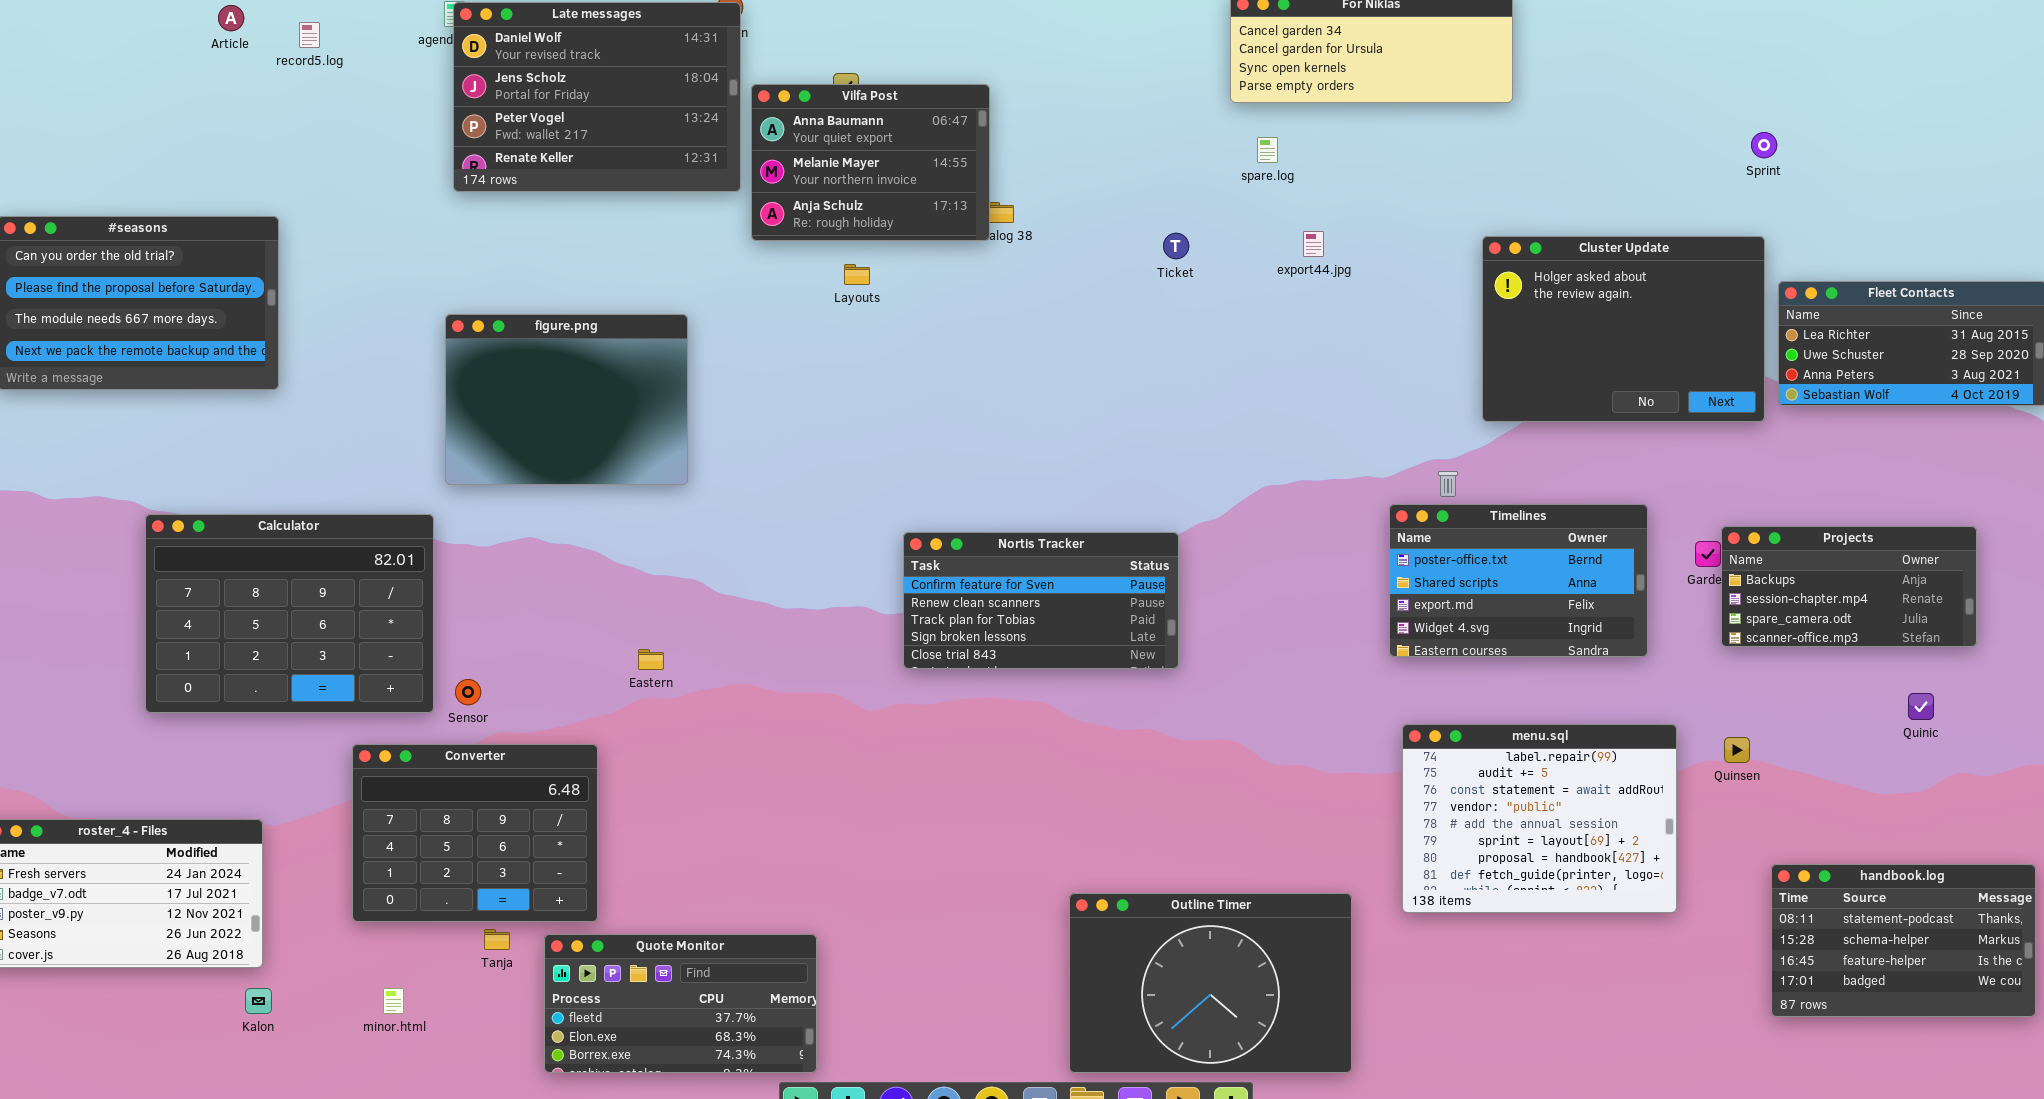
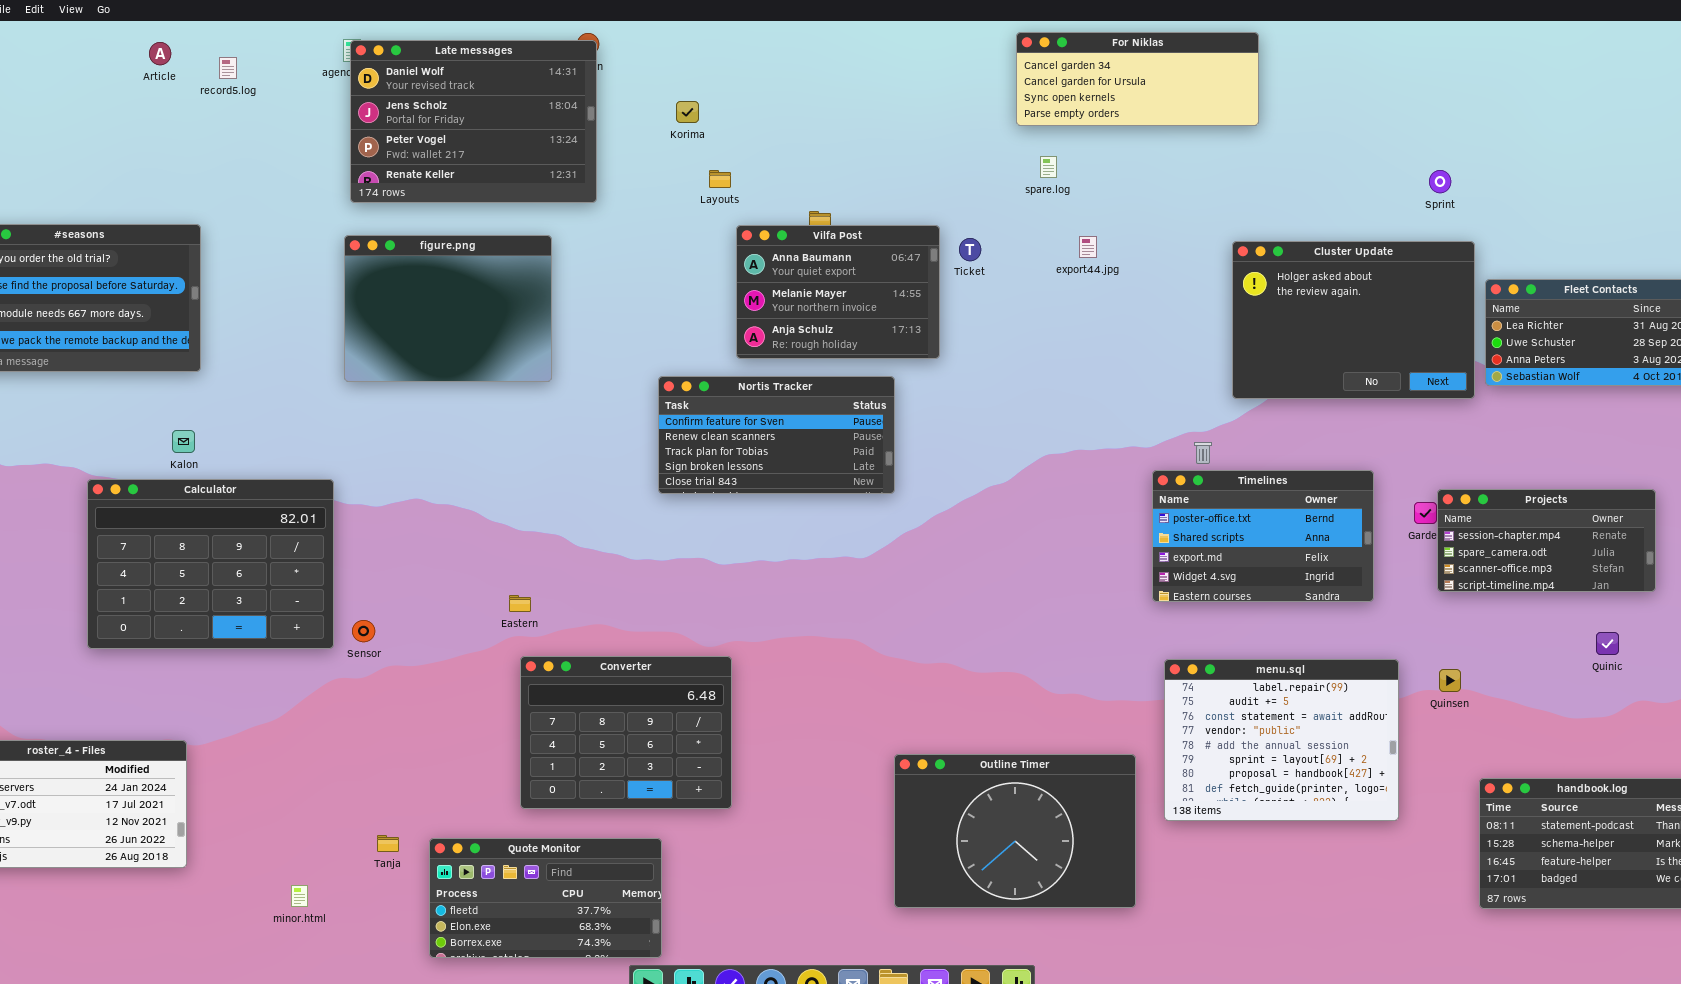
Vilfa Post: [751,84,990,241] -> [736,225,940,359], moved
Sprint: [1751,132,1777,158] -> [1429,170,1451,193], moved
Layouts: [844,264,870,285] -> [709,170,731,188], moved
figure.png: [445,314,688,485] -> [344,235,552,382], moved
Projects: [1721,526,1977,647] -> [1437,489,1656,592], scrolled down 1 row
Nortis Tracker: [903,532,1179,669] -> [658,376,895,494], moved
Converter: [352,744,598,922] -> [520,656,732,809], moved
Outline Timer: [1069,893,1352,1073] -> [894,754,1136,908], moved
Kalon: [245,988,272,1014] -> [172,430,195,453], moved

